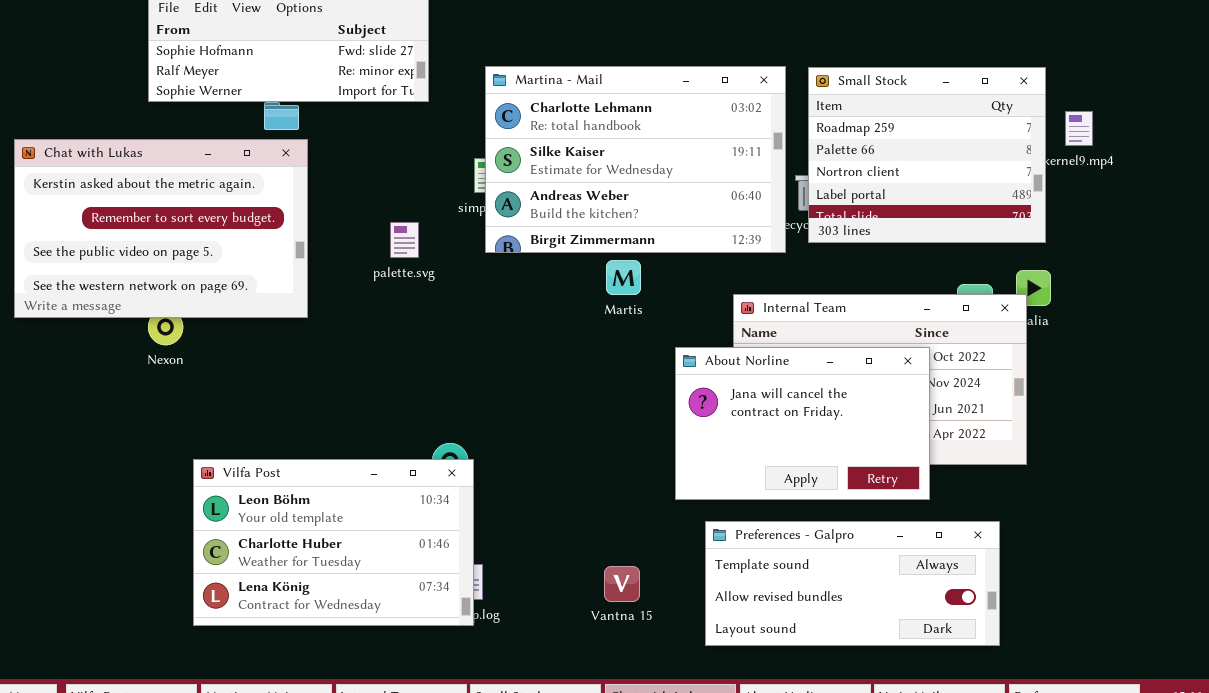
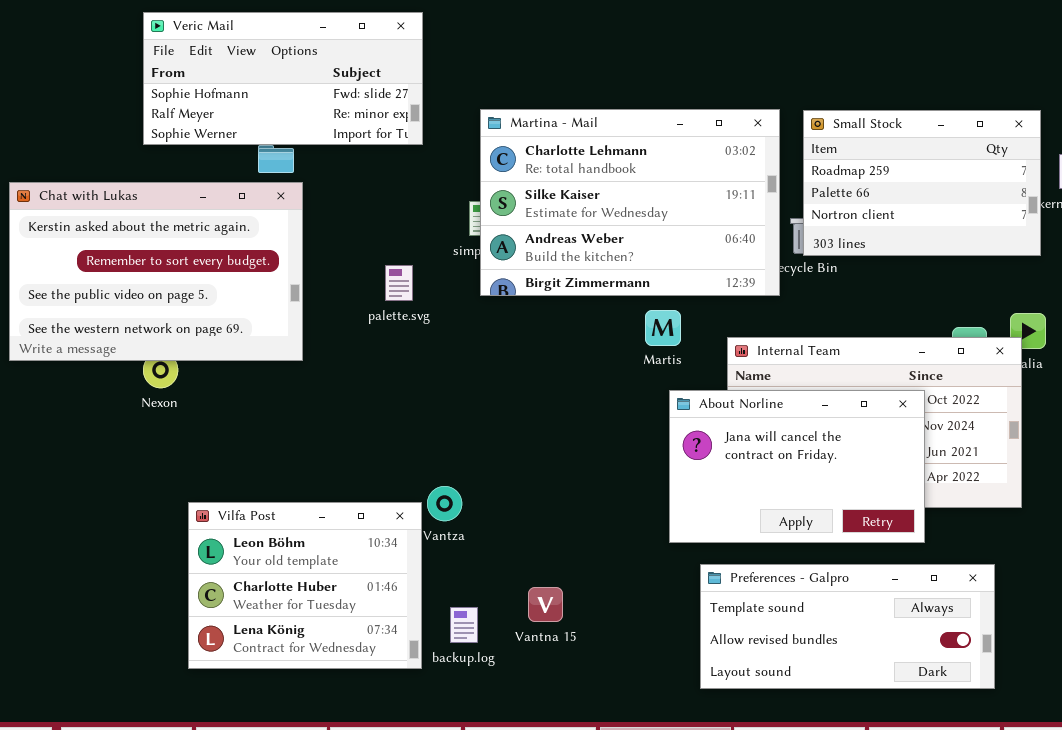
Small Stock: [808,67,1046,243] -> [803,110,1041,256], resized
Martis: [606,260,641,295] -> [645,310,681,346], moved
Vilfa Post: [193,459,474,626] -> [188,502,422,669], resized
Vantna 15: [604,566,640,602] -> [528,587,563,622], moved

